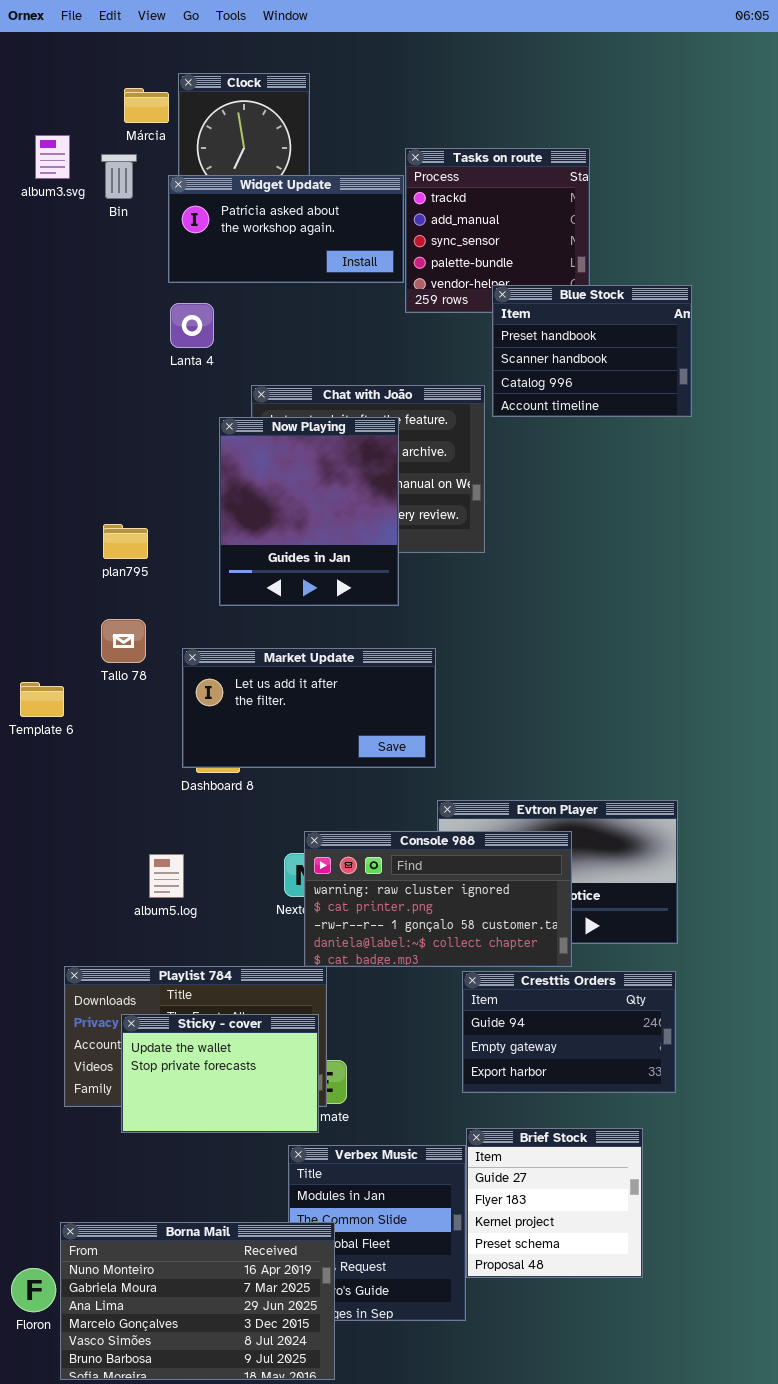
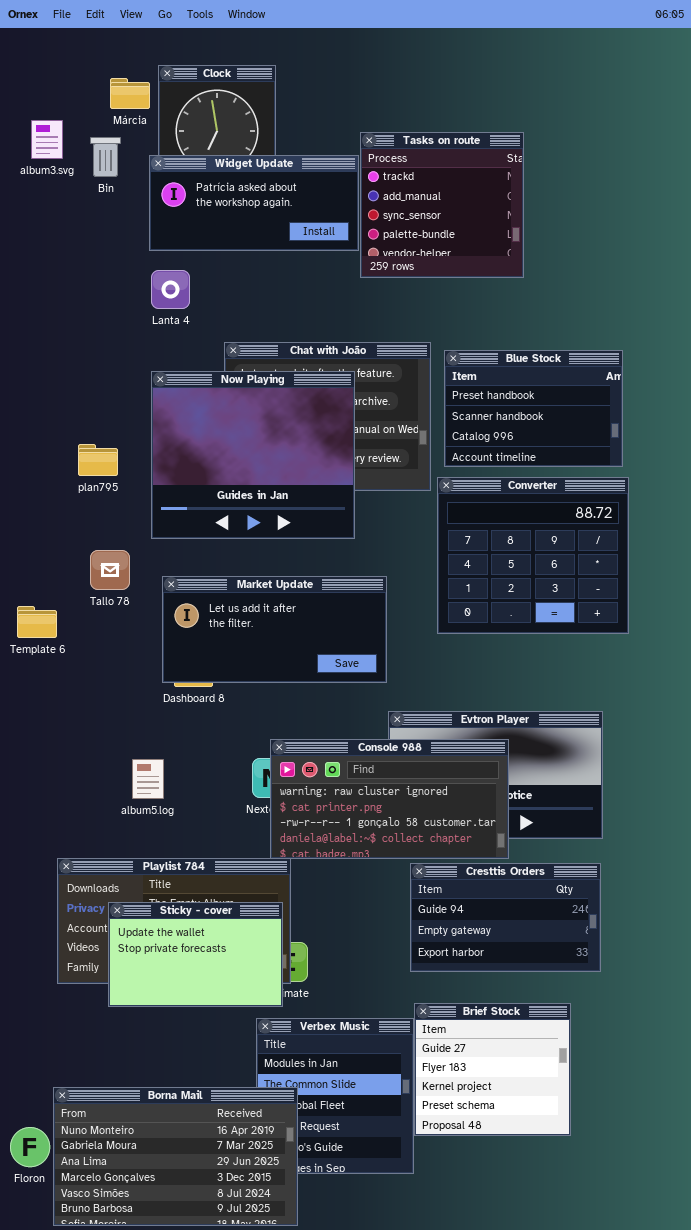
Blue Stock: [492,285,692,417] -> [444,350,623,467], moved
Now Playing: [219,417,399,606] -> [151,371,355,539], resized
plan795: [103,524,148,559] -> [78,444,118,476], moved
Converter: none -> [437,477,629,634], opened

